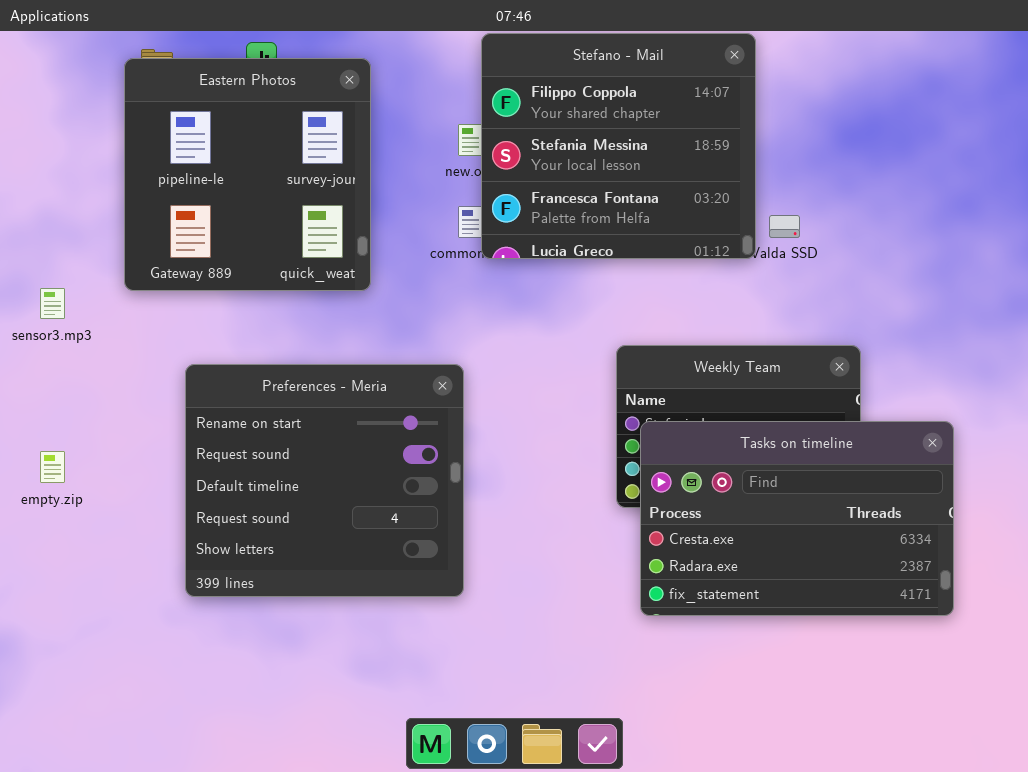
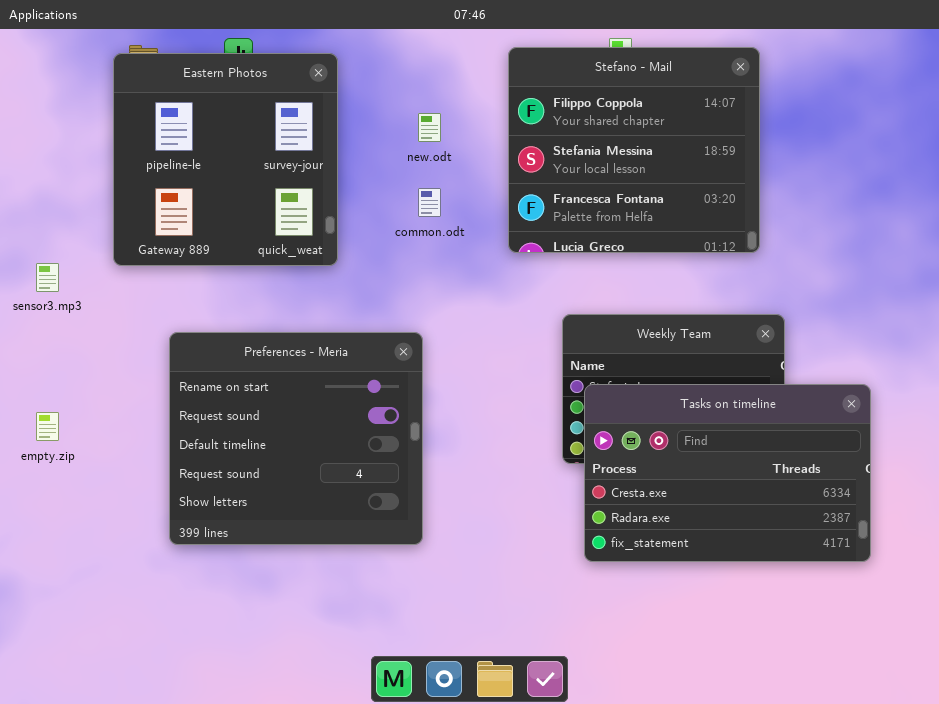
Stefano - Mail: [481,33,756,259] -> [508,47,760,253], moved

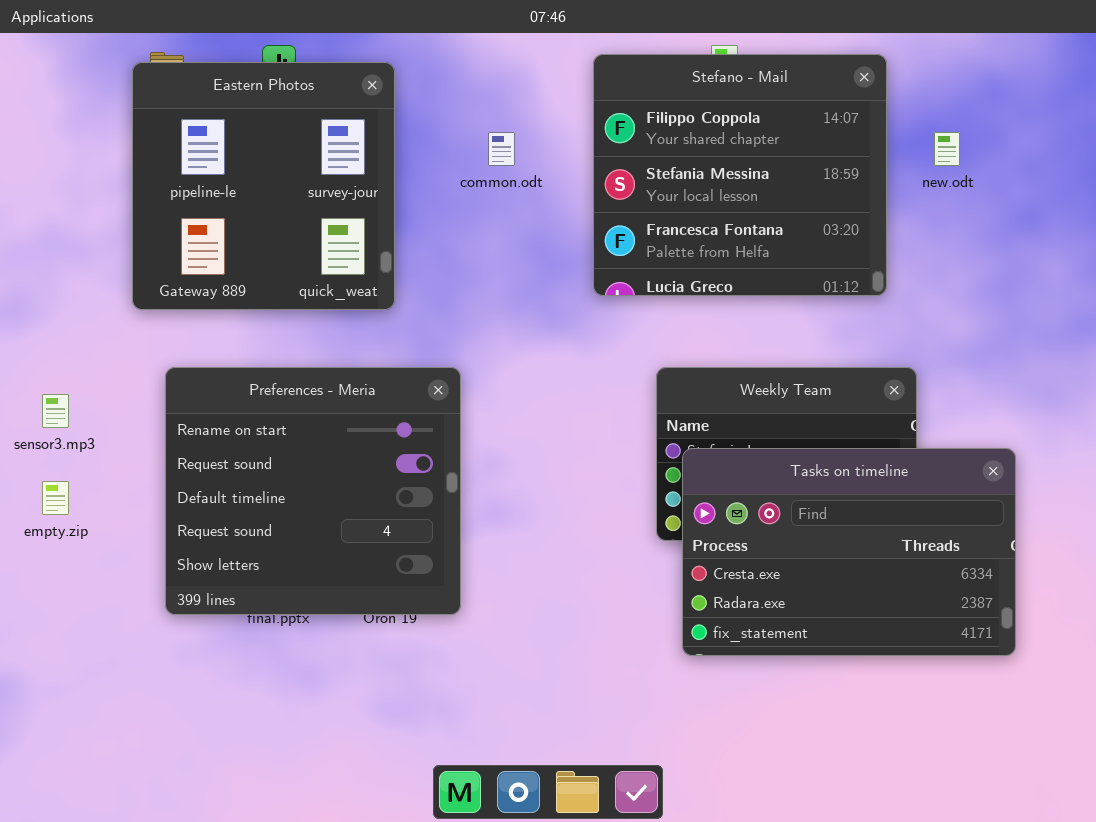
new.odt: [418,113,441,142] -> [934,132,960,166], moved
common.odt: [418,188,441,217] -> [488,132,515,166], moved
sensor3.mp3: [36,263,59,292] -> [42,394,69,428], moved
Preferences - Meria: [169,332,423,545] -> [165,367,461,615], moved

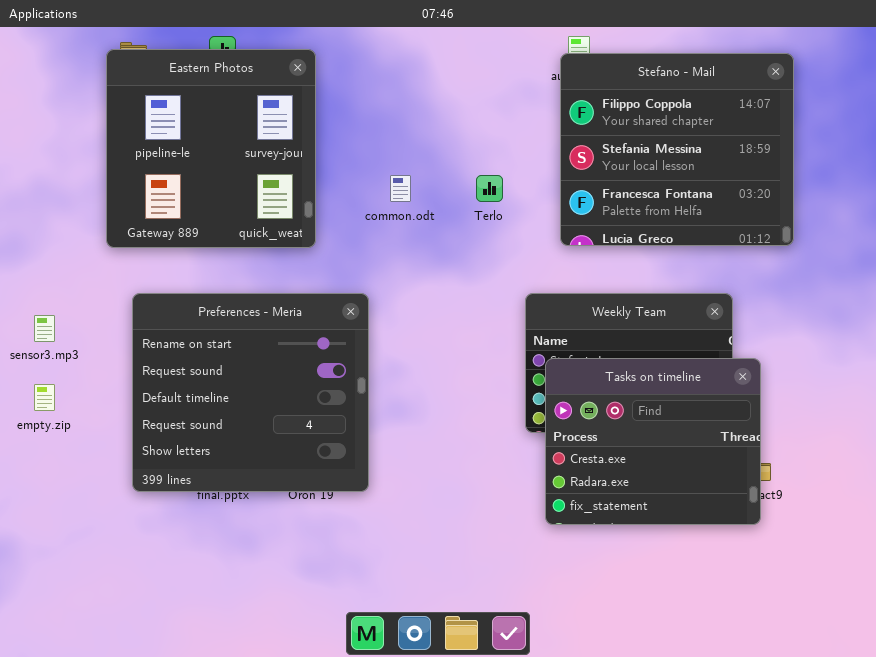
Stefano - Mail: [593,54,887,296] -> [560,53,794,246], moved
common.odt: [488,132,515,166] -> [390,175,411,202], moved
Tasks on timeline: [682,448,1016,656] -> [545,358,761,525], resized

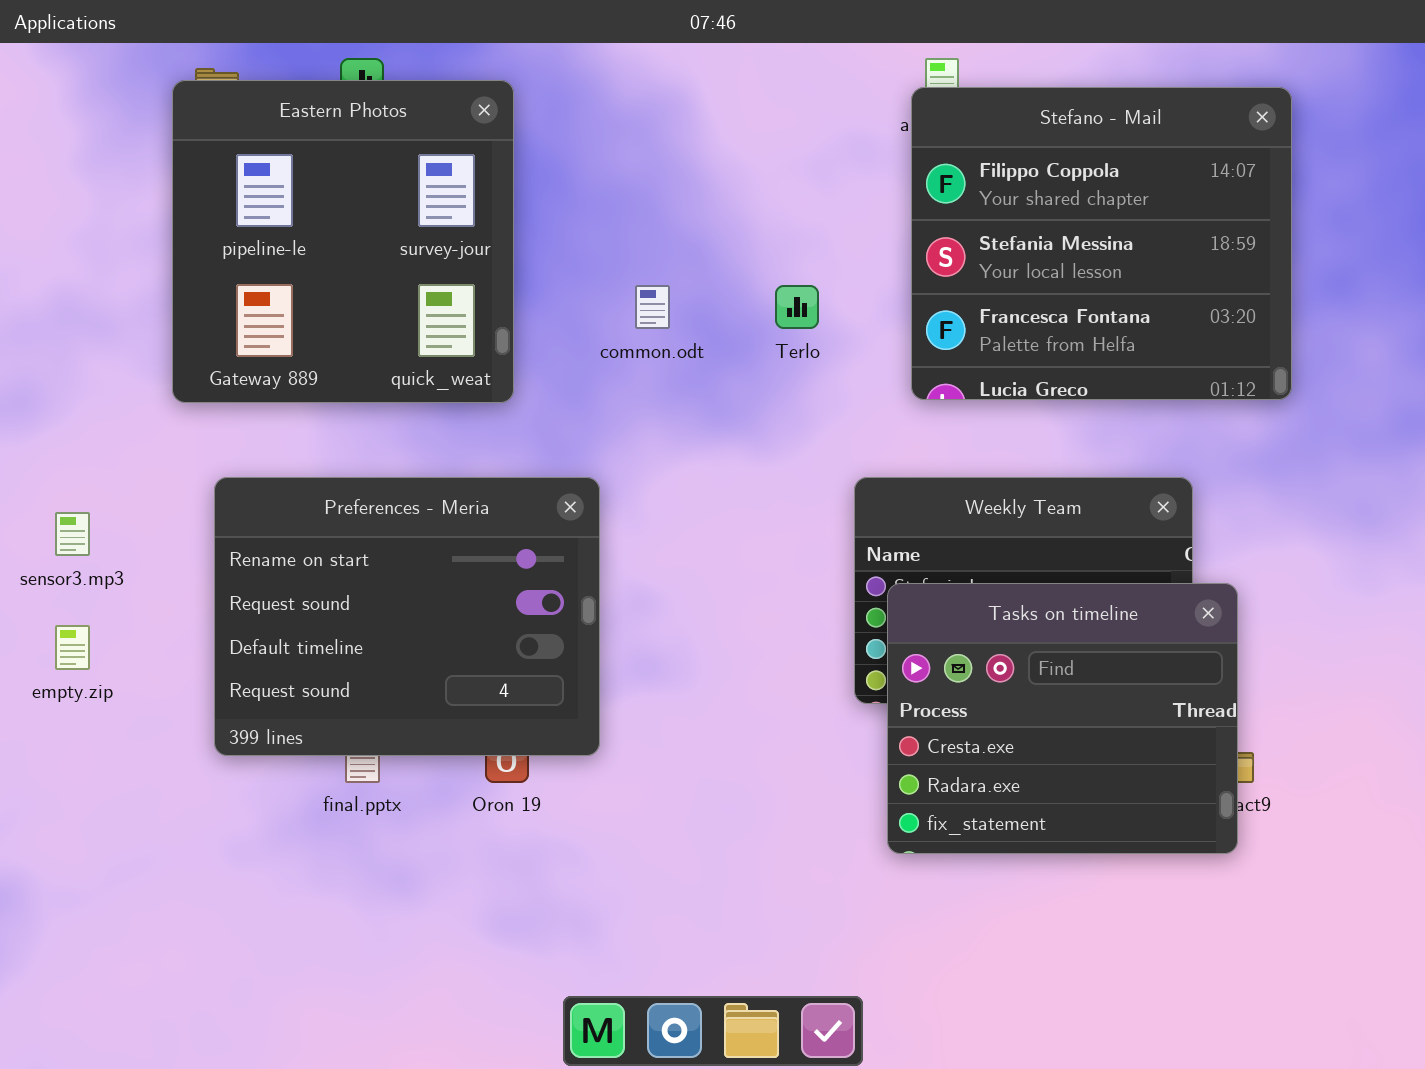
Preferences - Meria: [132,293,369,492] -> [214,477,600,756], resized

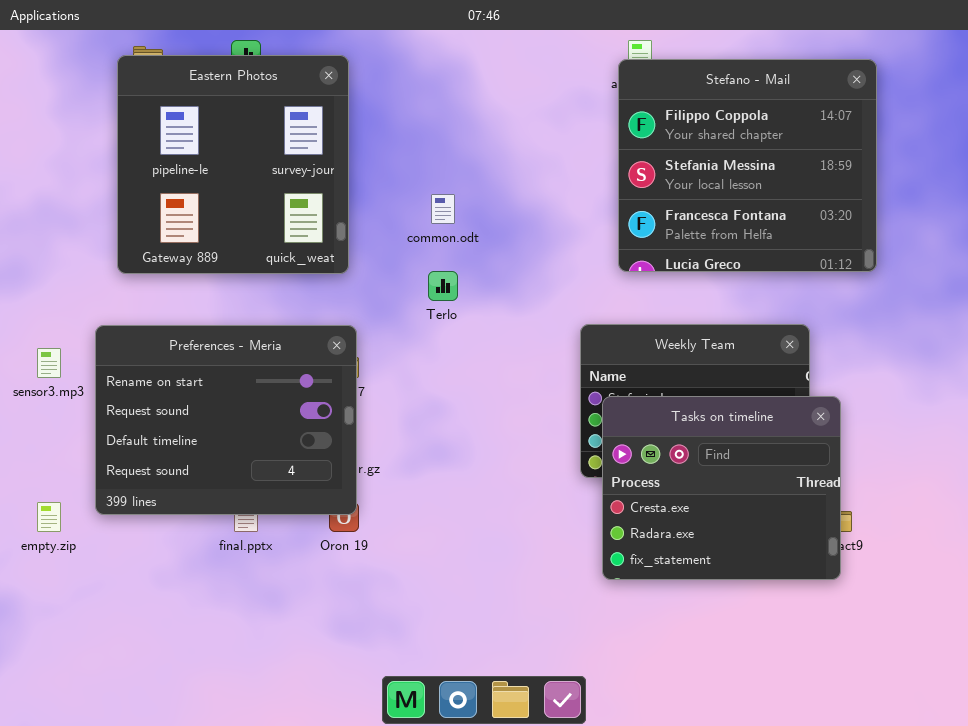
Terlo: [775,285,819,329] -> [428,271,458,301], moved
Preferences - Meria: [214,477,600,756] -> [95,325,357,515], moved
empty.zip: [55,625,90,670] -> [37,502,61,532], moved

